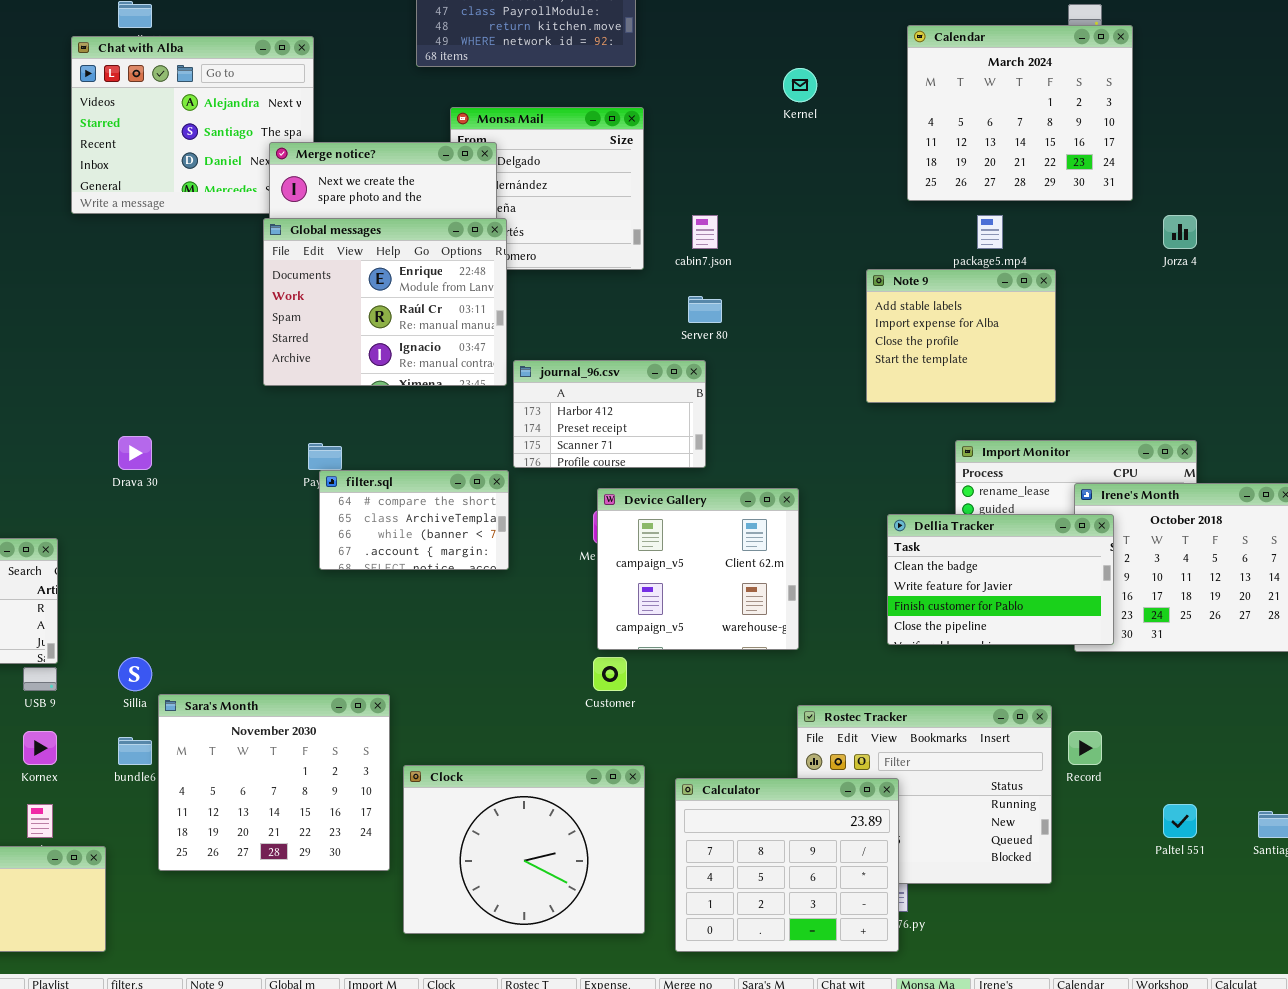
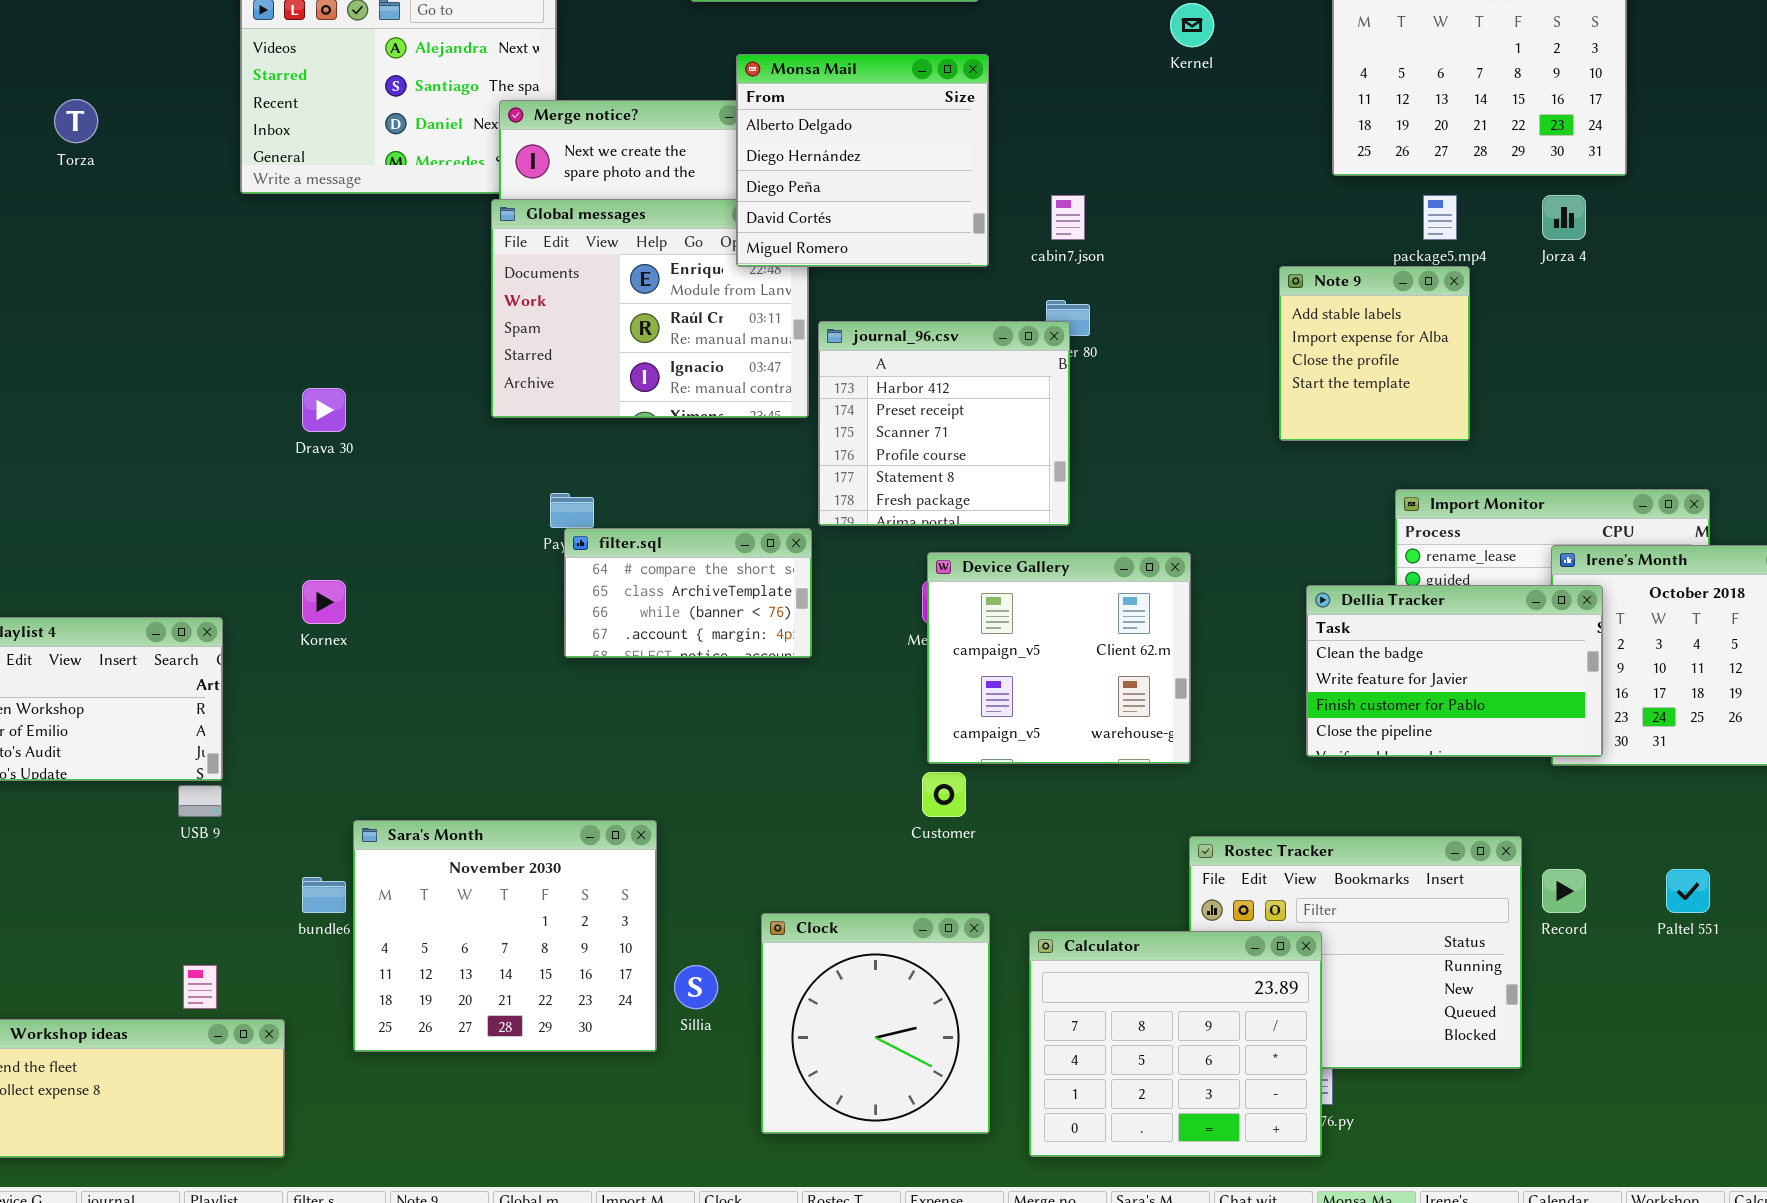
Monsa Mail: [450,107,644,270] -> [736,54,989,267], raised
Jorza 4: [1163,215,1197,249] -> [1542,195,1586,240], moved
Note 9: [866,269,1056,403] -> [1279,266,1470,441], resized
journal_96.csv: [513,360,706,468] -> [818,321,1070,526], resized
Drava 30: [118,436,152,470] -> [302,388,346,432], moved
Sillia: [118,657,152,691] -> [674,965,718,1009], moved
Kornex: [23,731,57,765] -> [302,580,346,624], moved
Clock: [403,765,645,934] -> [761,913,990,1134], resized
Paltel 551: [1163,804,1197,838] -> [1666,869,1710,913], moved

